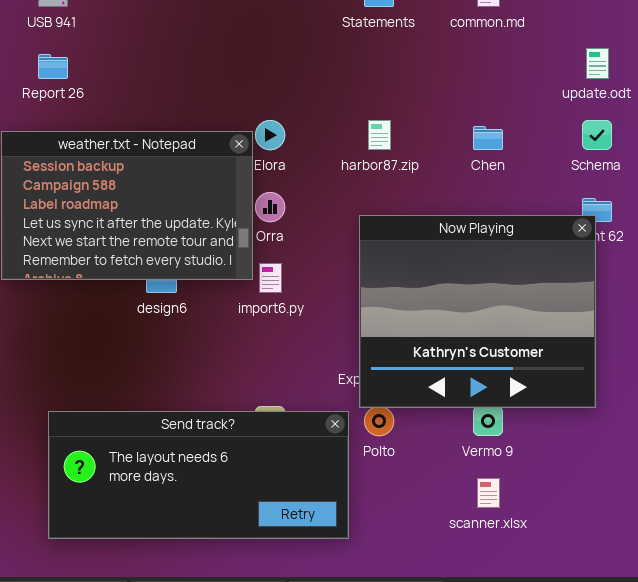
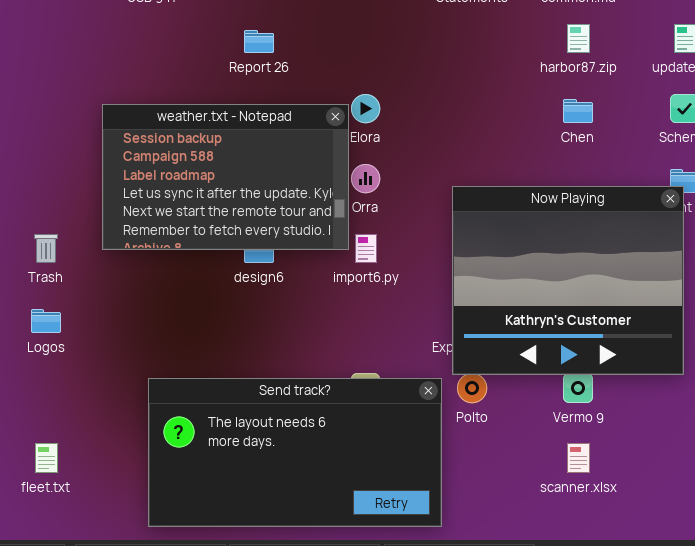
Report 26: [38,54,68,79] -> [244,30,274,53], moved
harbor87.zip: [368,120,391,150] -> [567,24,590,53], moved
Send track?: [48,411,349,539] -> [148,378,442,527], resized

